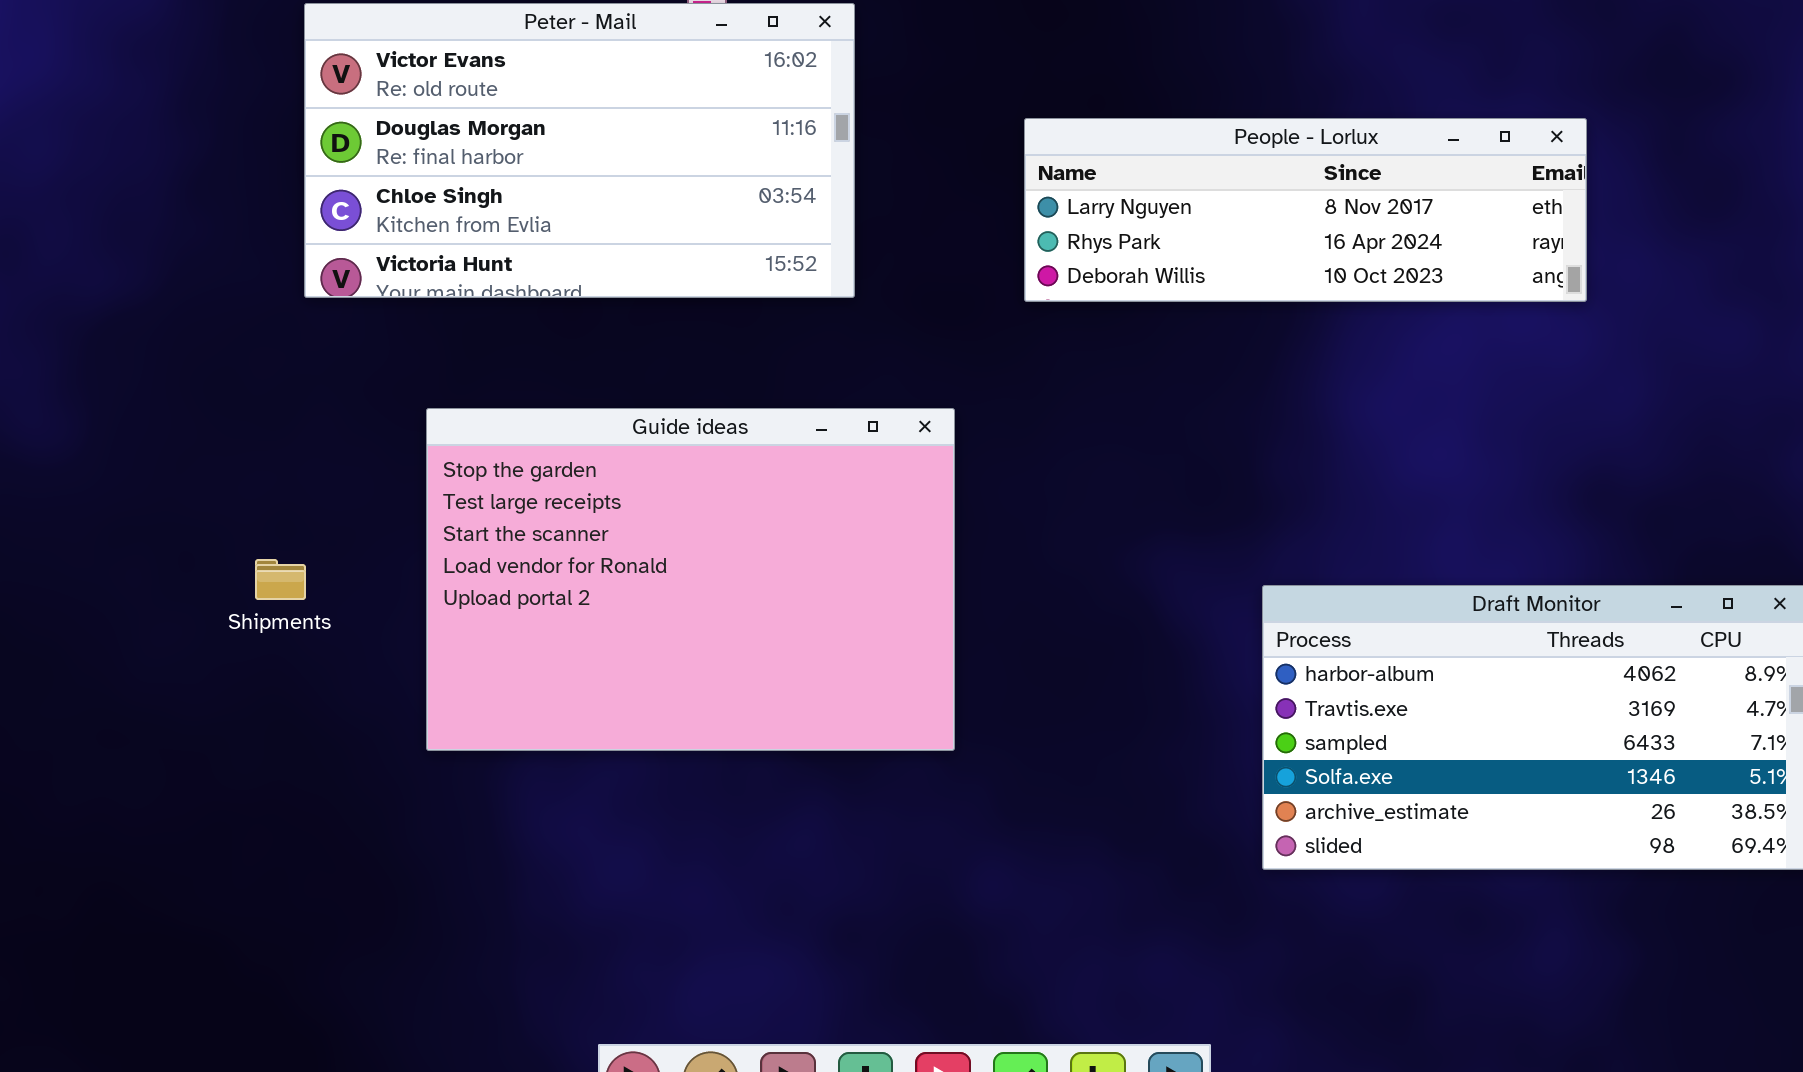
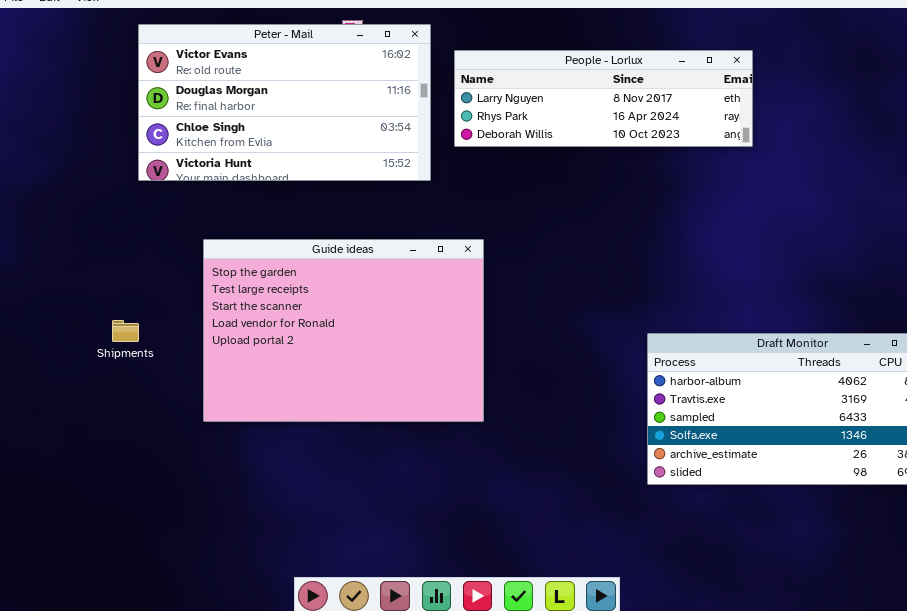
People - Lorlux: [1024,118,1587,302] -> [454,50,753,147], moved

